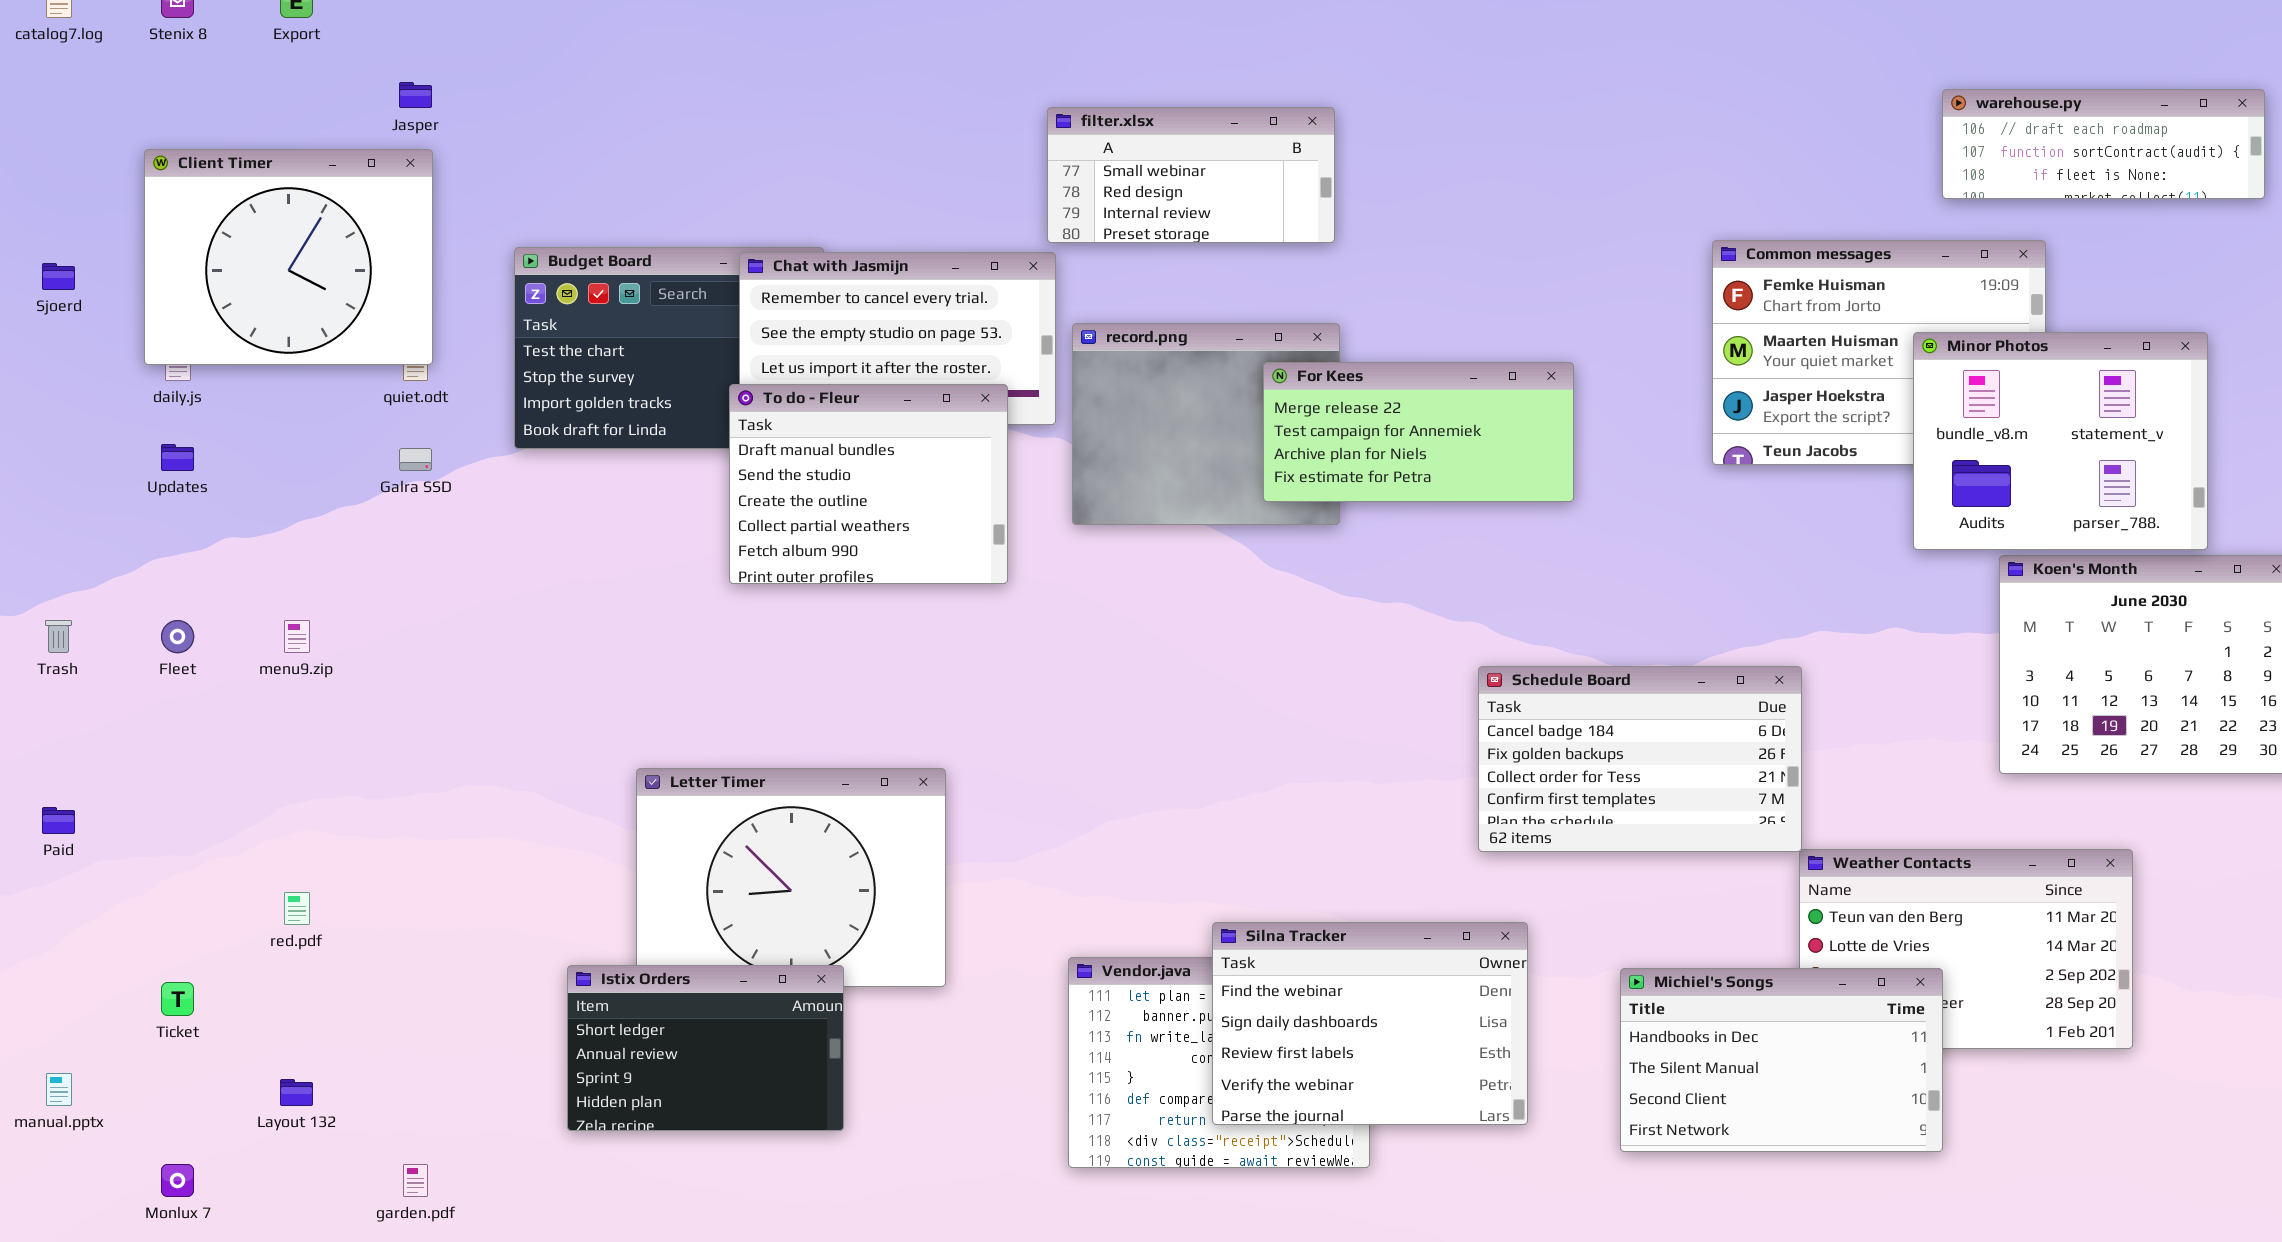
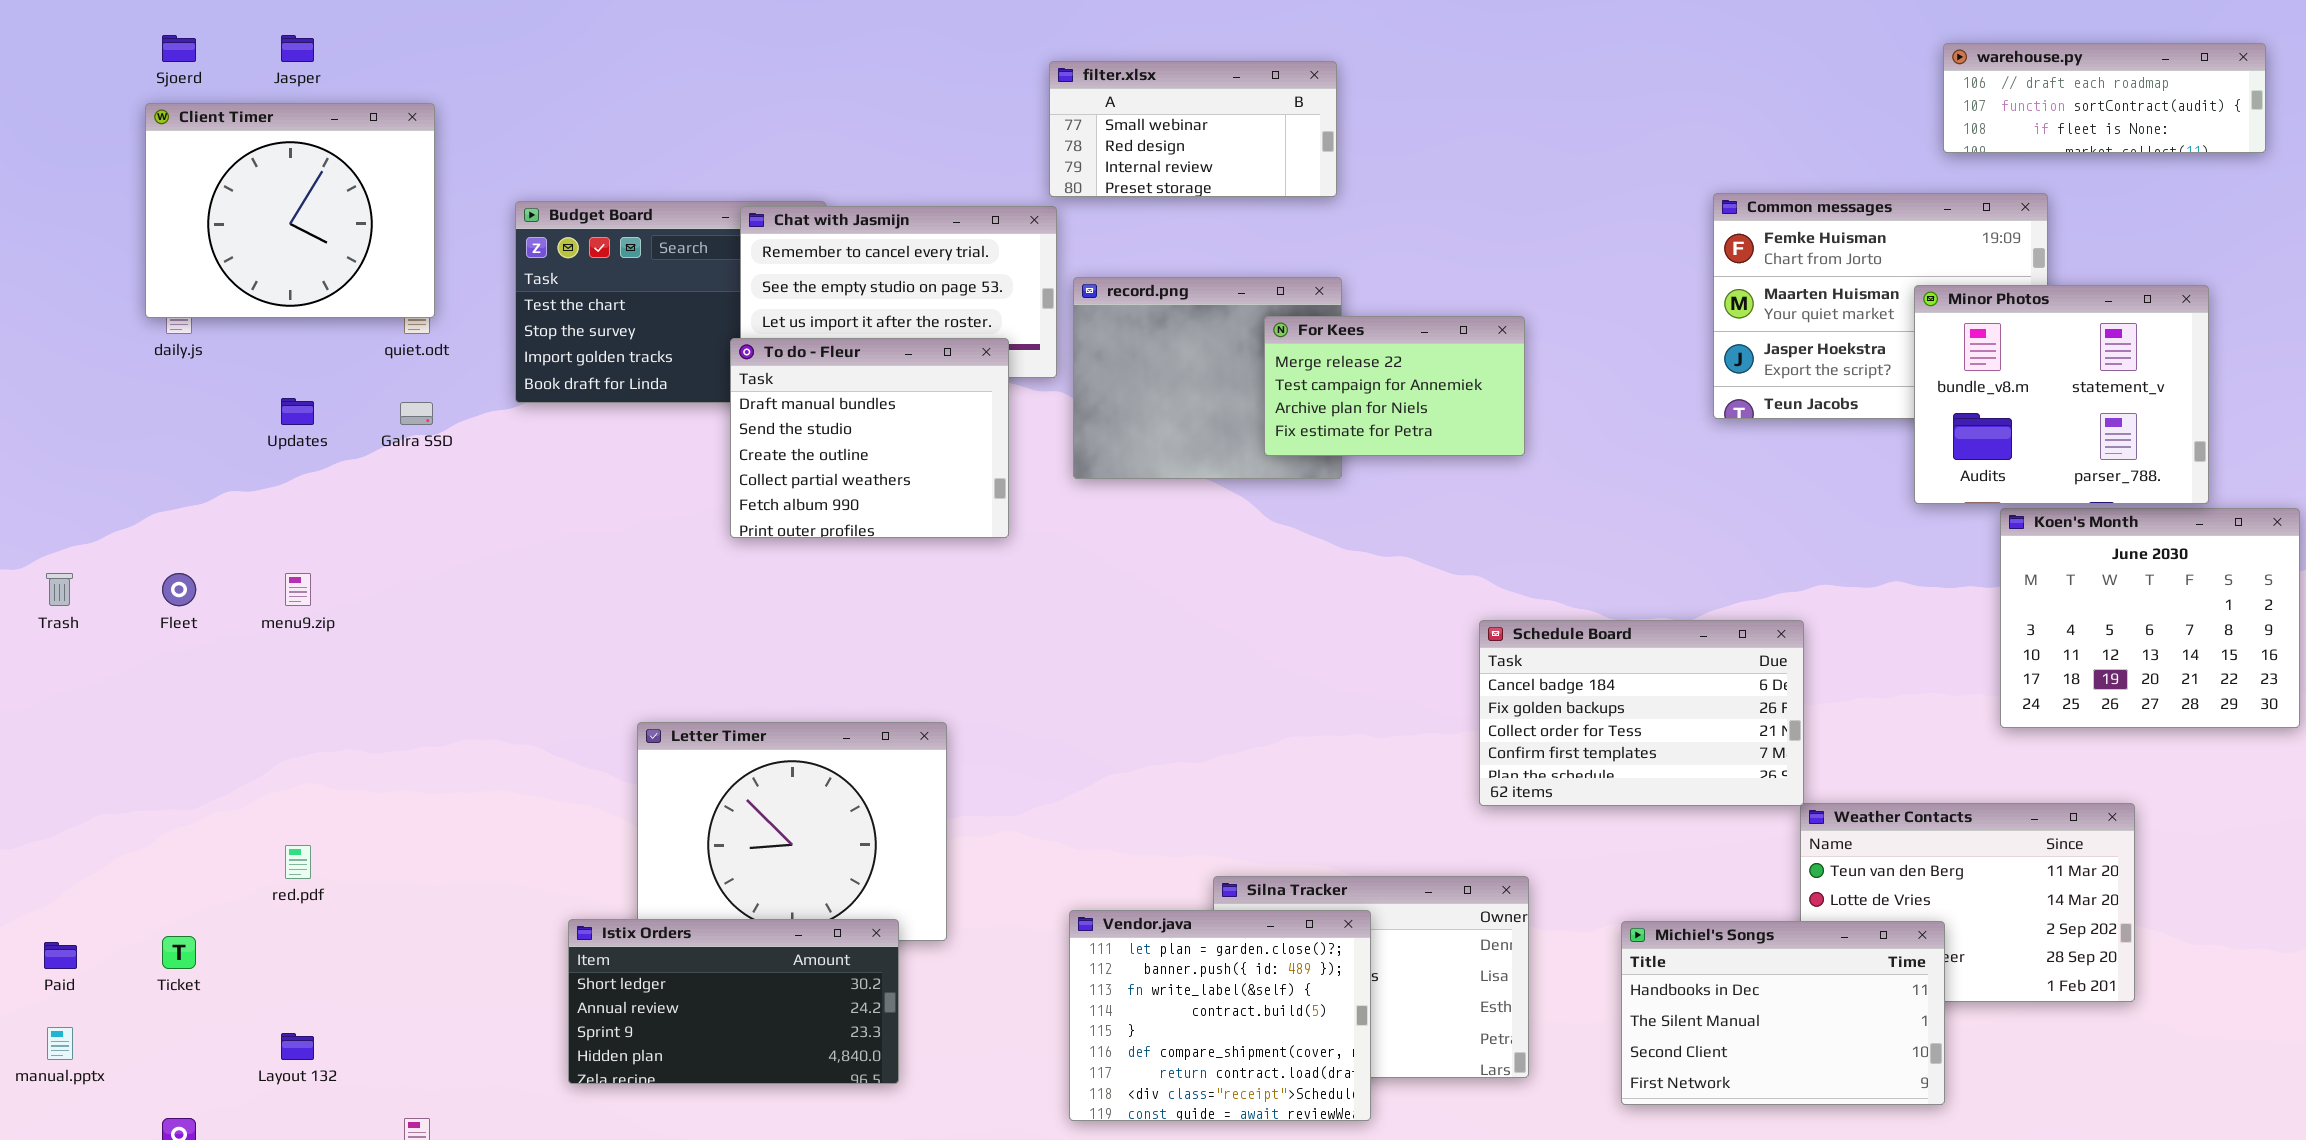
Jasper: [399,82,432,108] -> [281,35,314,62], moved
Sjoerd: [42,263,75,290] -> [162,35,196,62], moved
For Kees: [1263,362,1574,502] -> [1264,316,1525,456], resized
Updates: [161,444,194,471] -> [281,398,314,425], moved
Paid: [42,807,75,834] -> [44,942,77,969], moved
Vendor.java: [1068,957,1370,1168] -> [1069,910,1371,1121], raised
Istix Orders: [567,965,844,1131] -> [568,919,899,1084], resized

